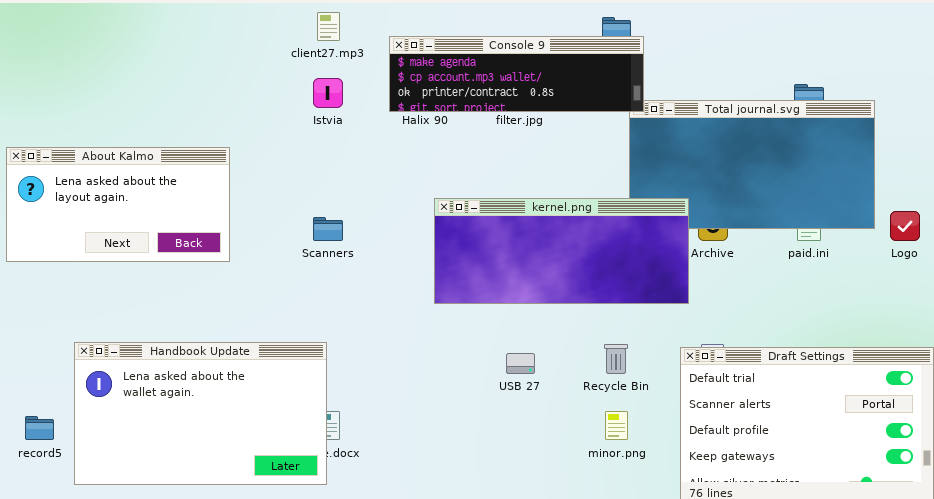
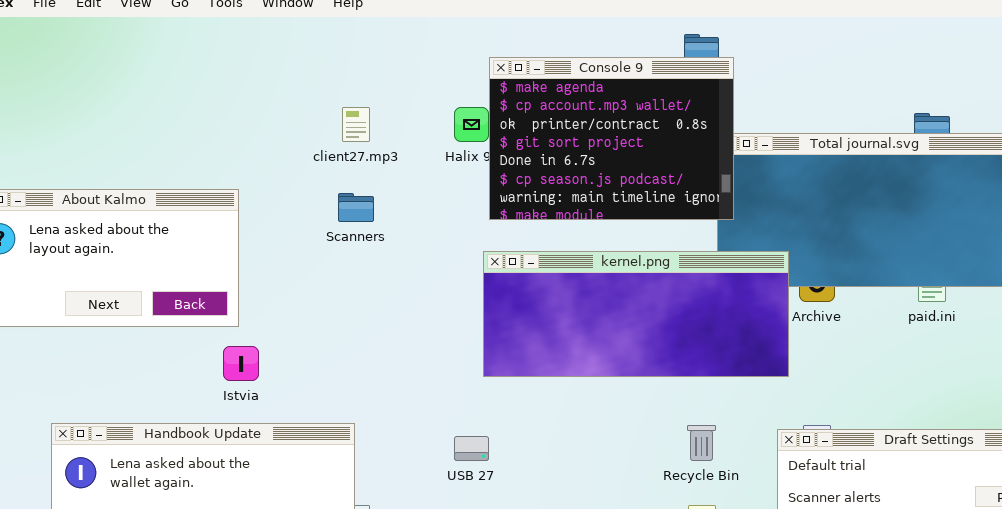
client27.mp3: [317,12,340,41] -> [342,107,370,142], moved
Console 9: [389,36,644,112] -> [489,57,734,220], resized
Istvia: [313,78,343,108] -> [223,346,259,381], moved
Scanners: [313,217,343,241] -> [338,193,374,222], moved
USB 27: [506,353,535,374] -> [454,436,489,461], moved

